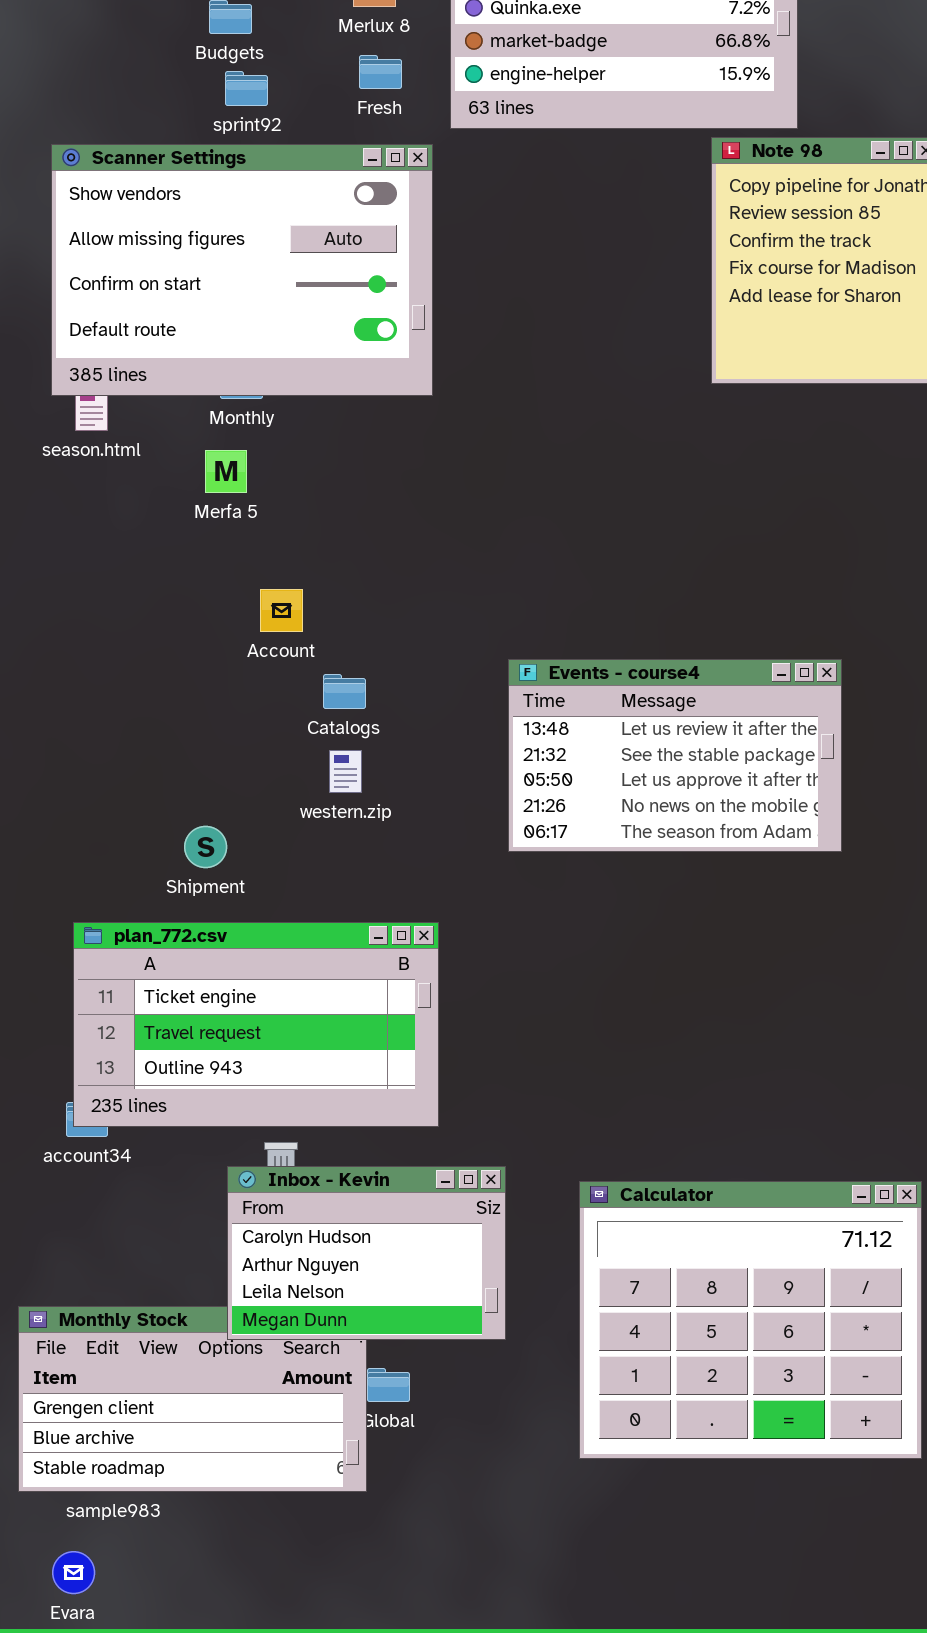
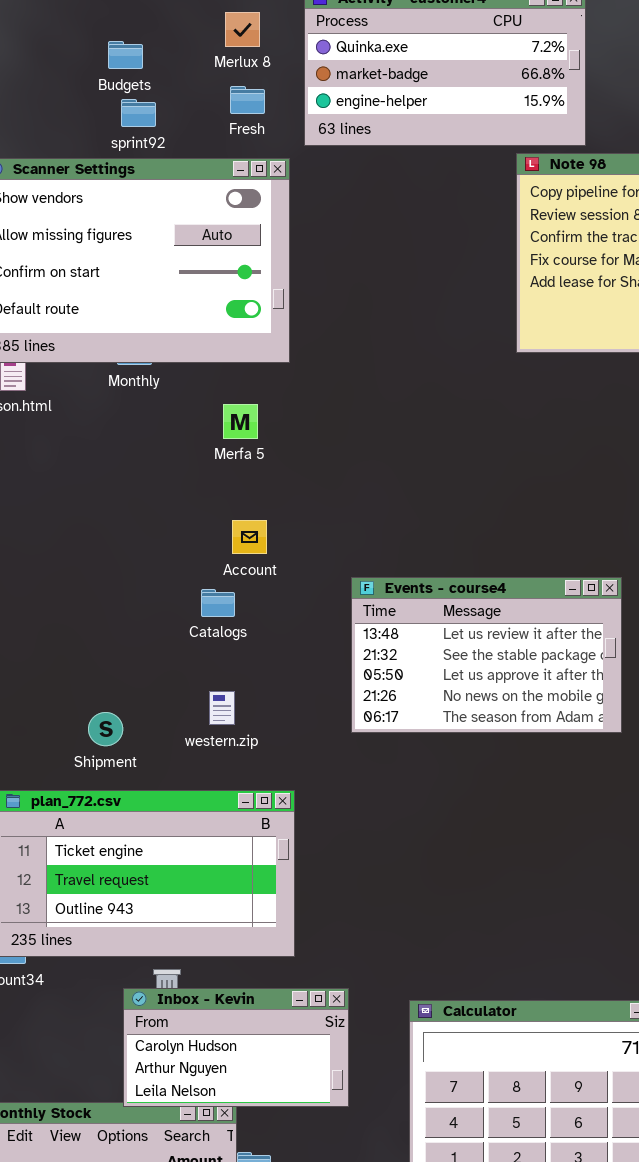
Merfa 5: [205,450,247,493] -> [223,404,258,439], moved
Account: [260,589,303,632] -> [232,520,267,554], moved
western.zip: [329,750,362,793] -> [209,691,235,725], moved
Inbox - Kevin: [227,1166,506,1340] -> [123,988,349,1107], resized

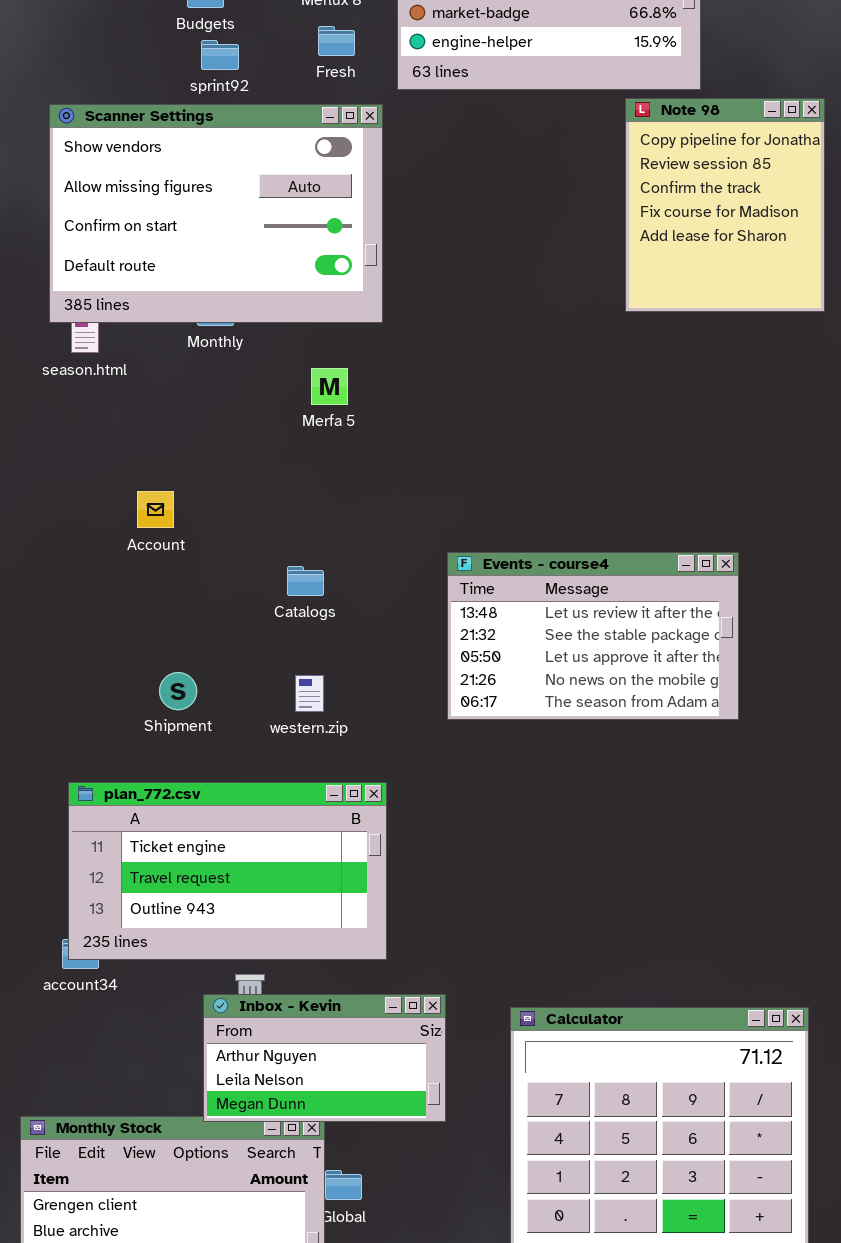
Account: [232,520,267,554] -> [137,491,174,528], moved
Shipment: [88,712,123,746] -> [159,672,197,710], moved
Inbox - Kevin: [123,988,349,1107] -> [203,994,446,1122], scrolled down 1 row

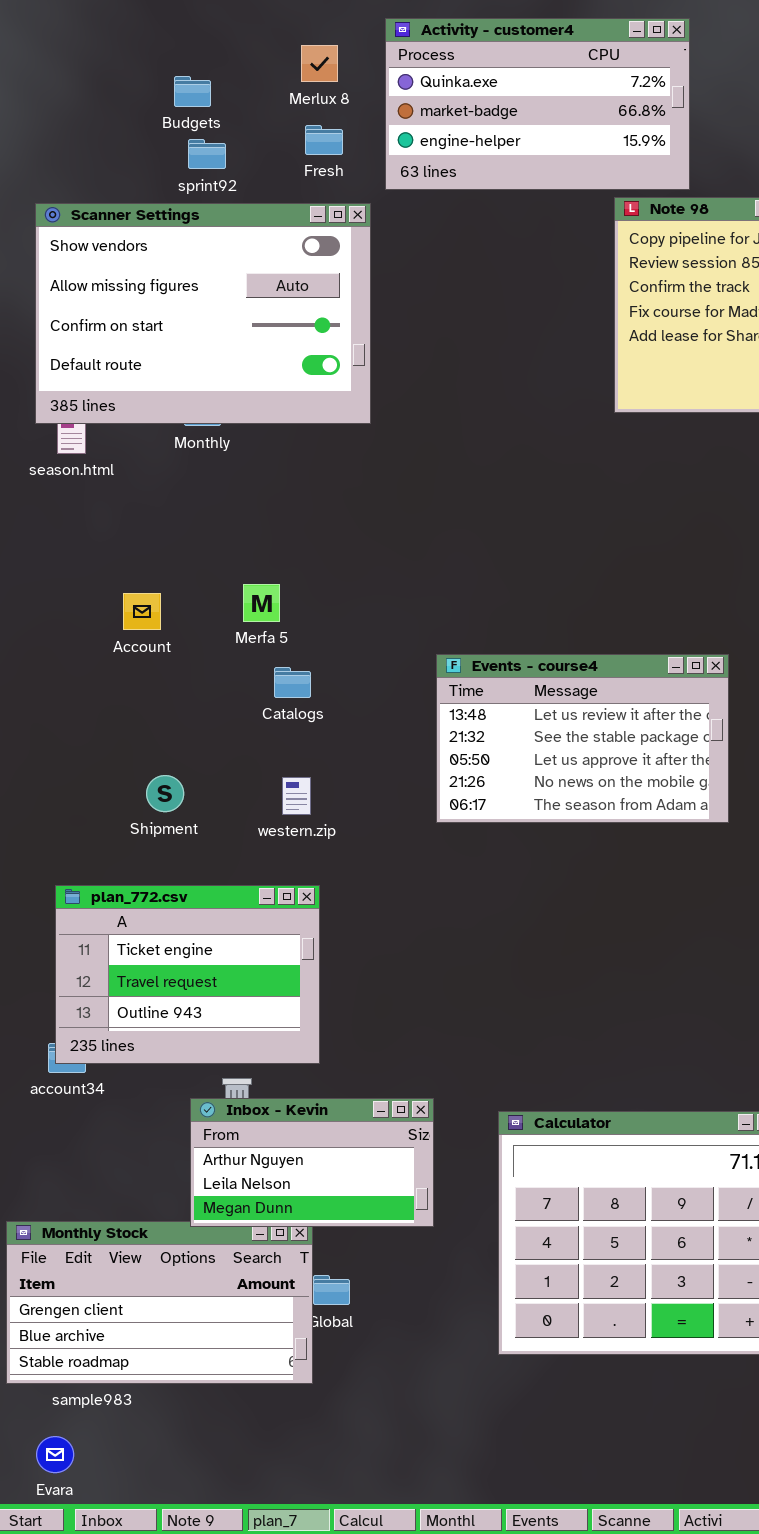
Merfa 5: [311,368,348,405] -> [243,584,280,622], moved
plan_772.csv: [68,782,387,960] -> [55,885,320,1064], resized

